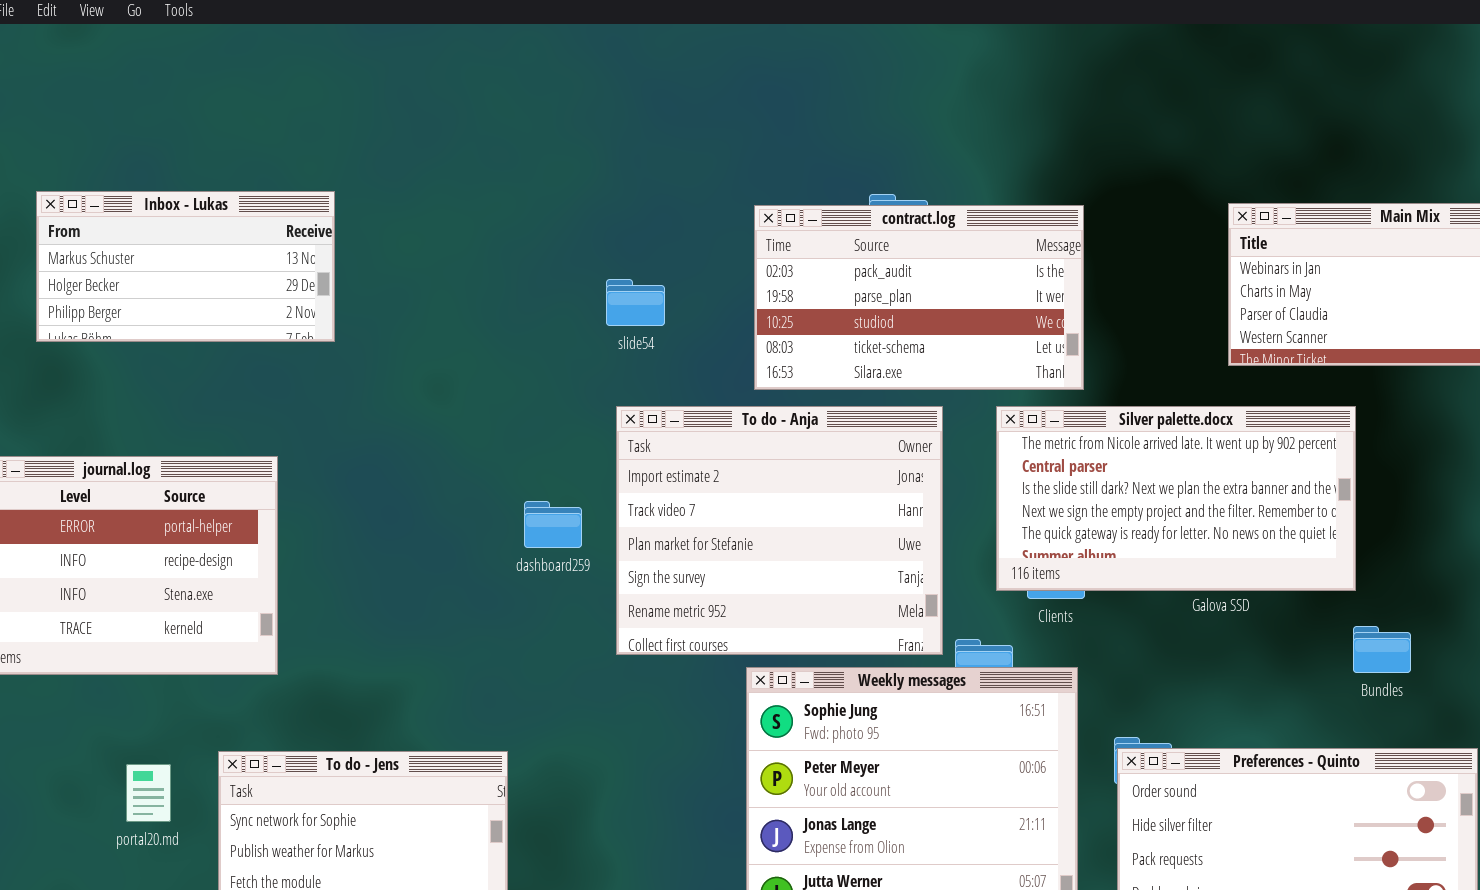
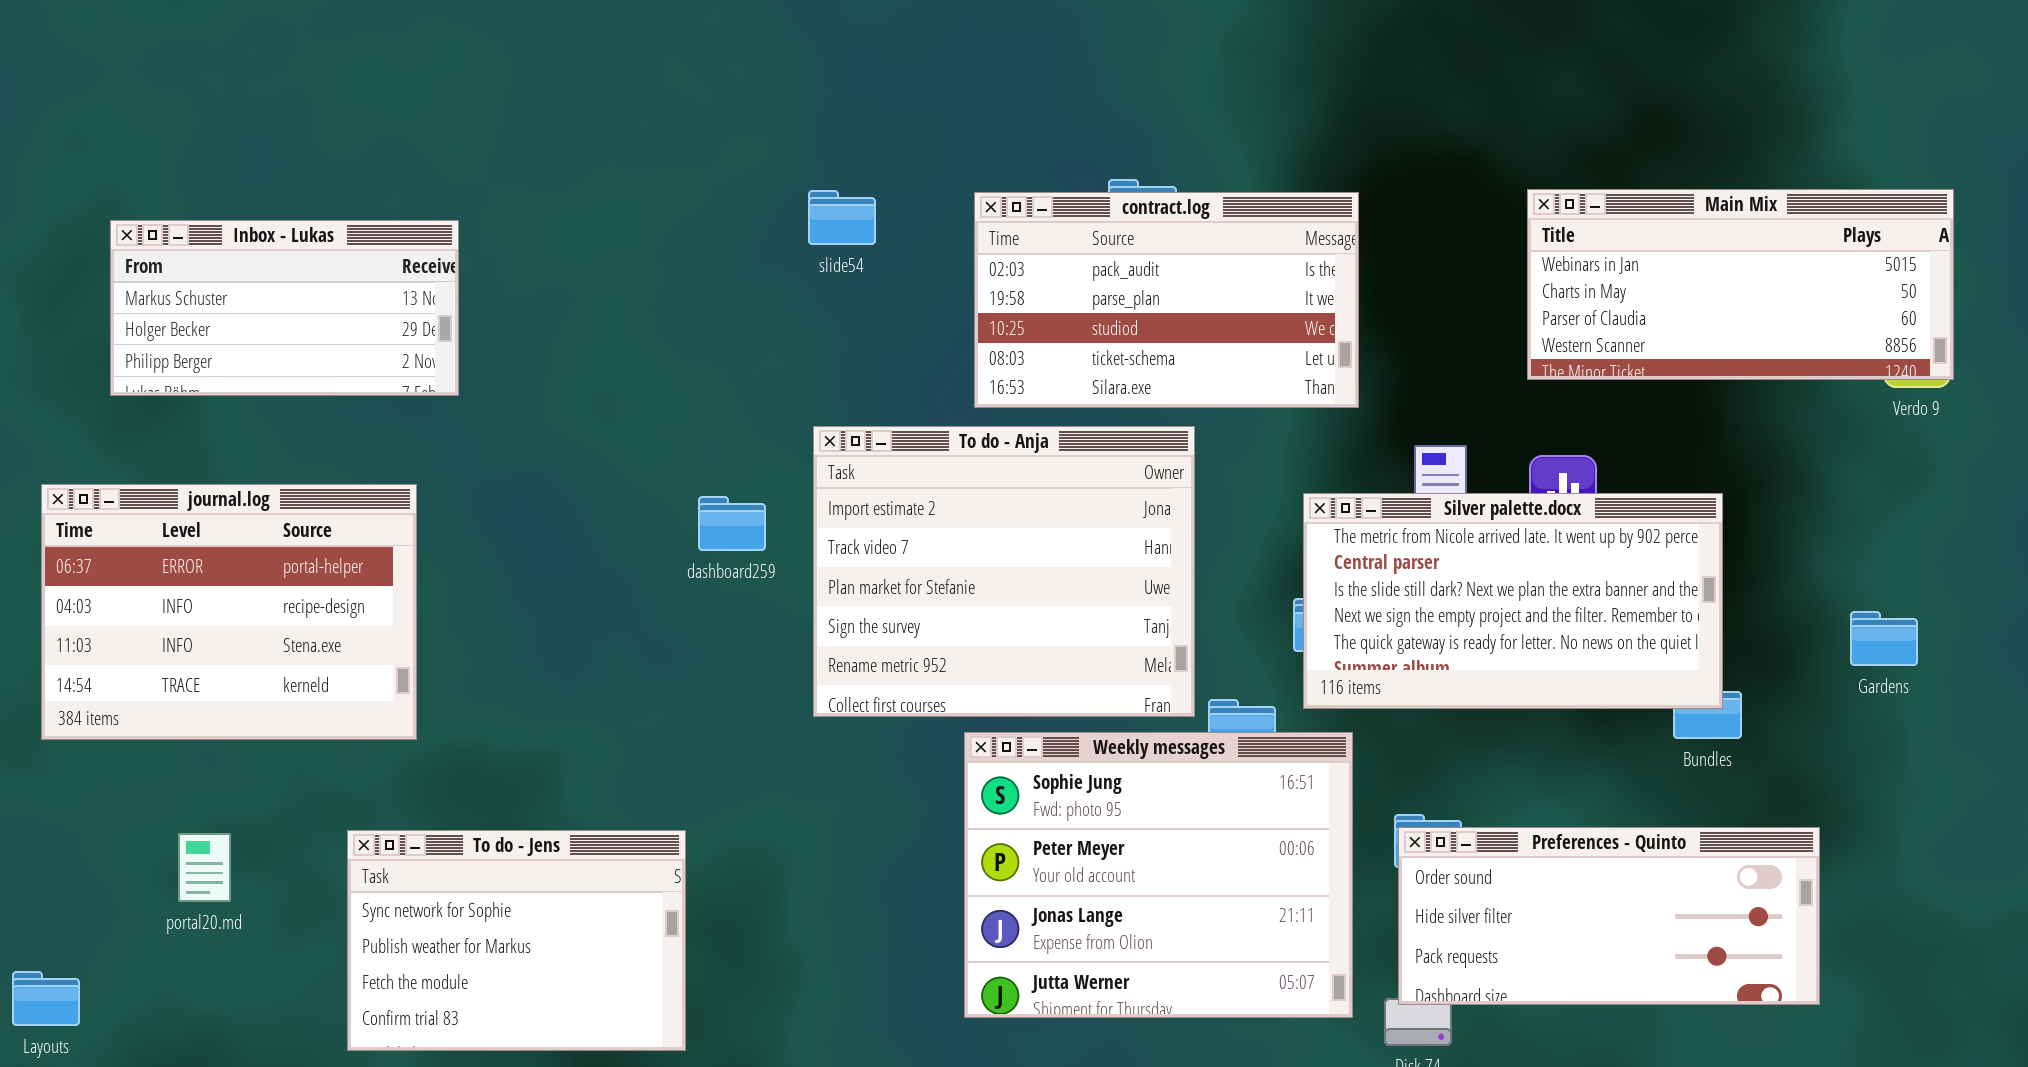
Inbox - Lukas: [36,191,335,342] -> [110,220,459,396], moved
slide54: [606,279,665,326] -> [808,190,876,245], moved
Silver palette.docx: [996,406,1356,591] -> [1303,493,1723,709], moved
dashboard259: [524,501,582,548] -> [698,496,766,551], moved
portal20.md: [126,764,171,822] -> [178,833,231,902], moved

